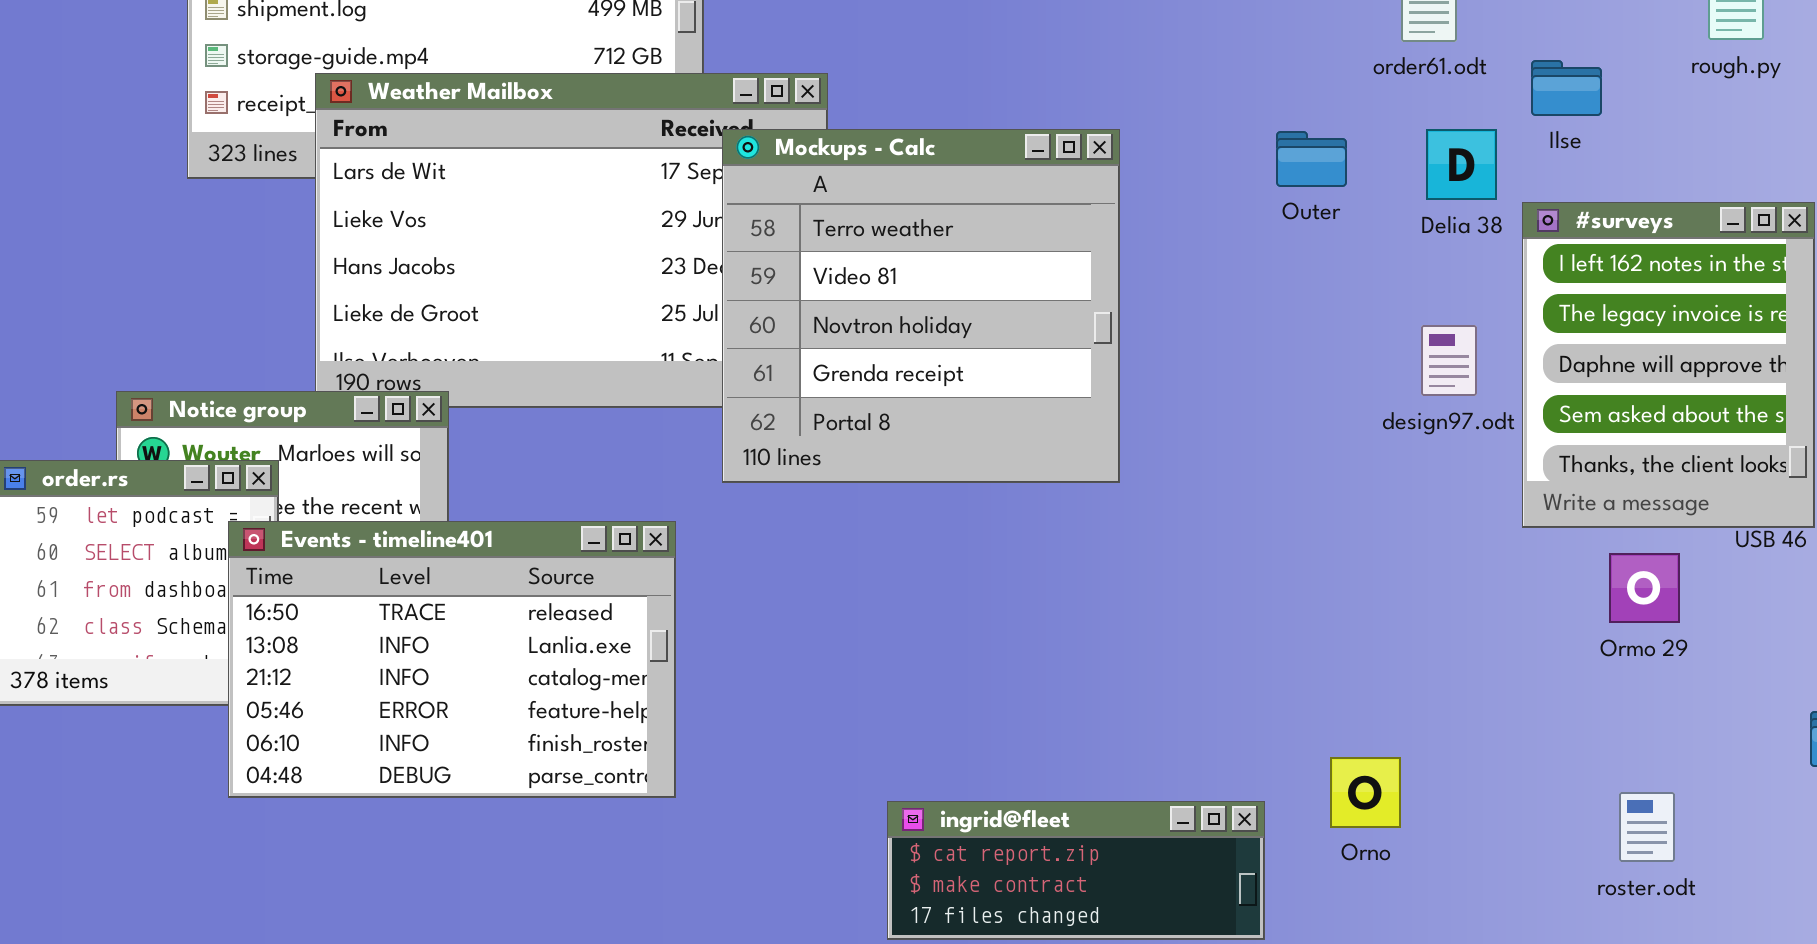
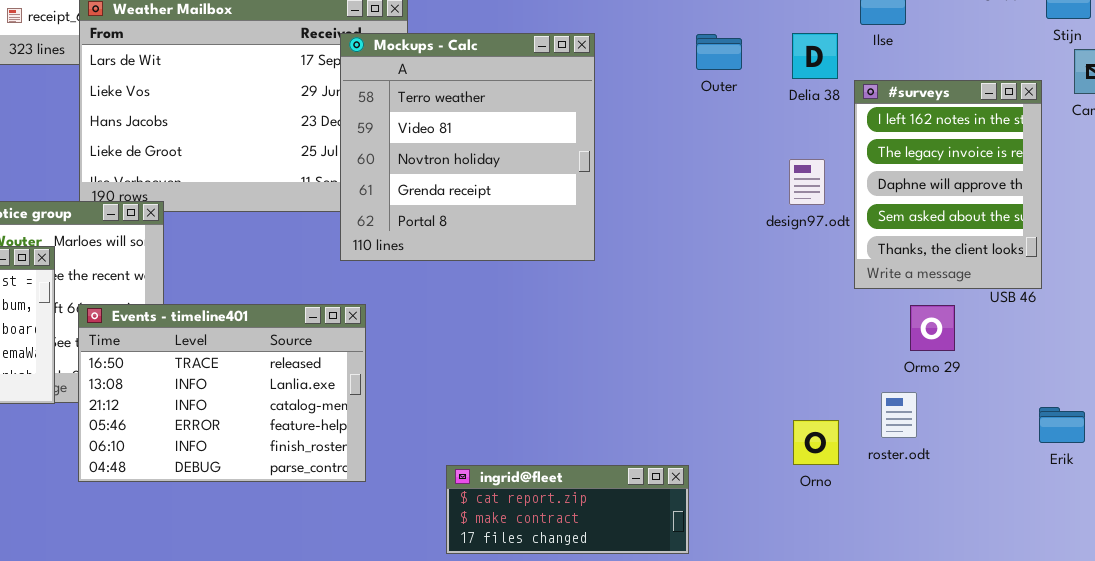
Events - timeline401: [228,521,676,798] -> [78,304,366,482], moved
Orno: [1330,757,1401,828] -> [793,420,839,465], moved
roster.odt: [1619,792,1675,862] -> [881,392,917,438], moved

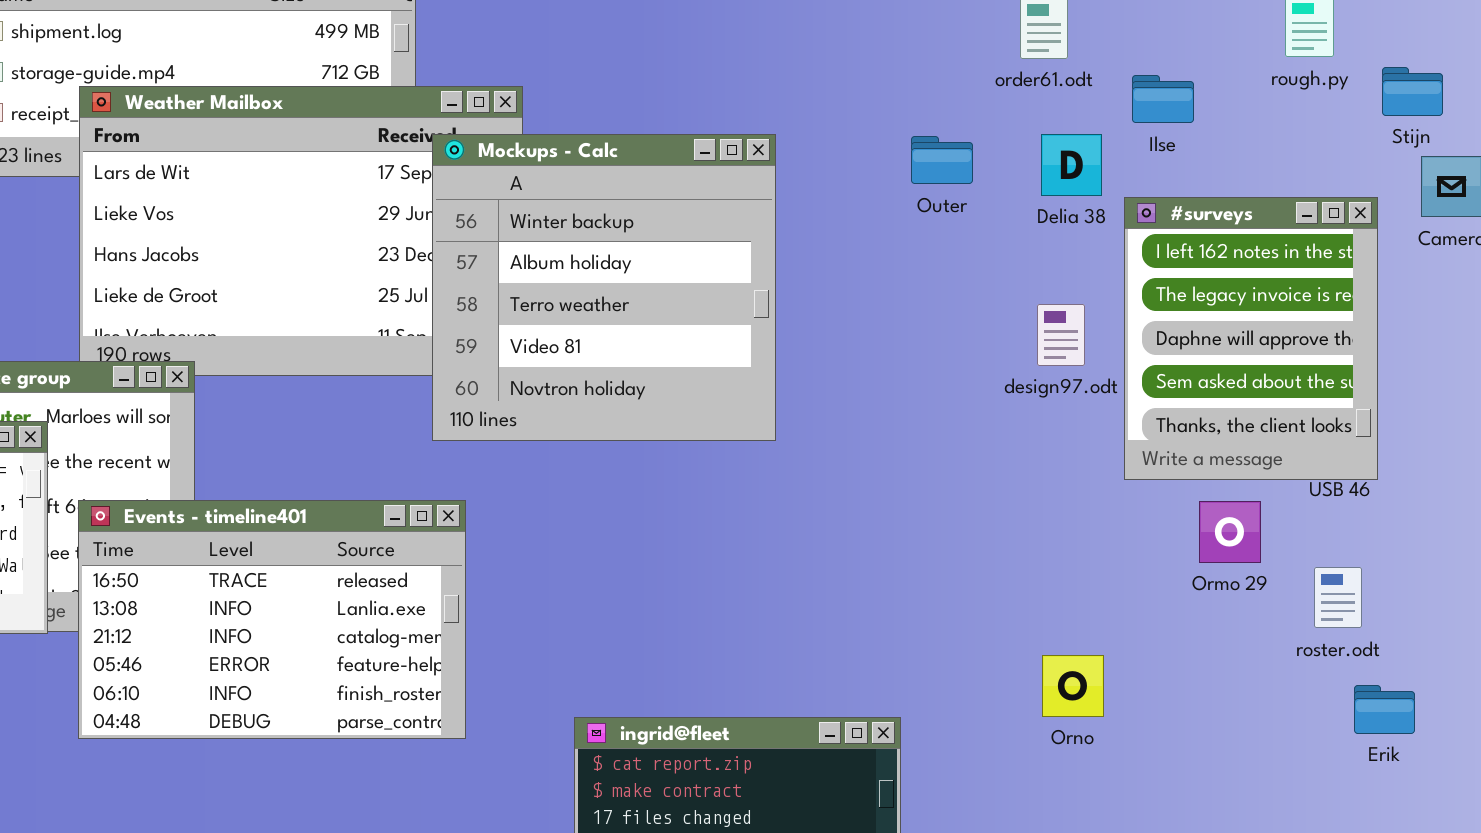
Mockups - Calc: [340,33,595,261] -> [432,134,776,441], scrolled up 2 rows
roster.odt: [881,392,917,438] -> [1314,567,1362,628], moved
Erik: [1039,407,1085,443] -> [1354,685,1415,734], moved

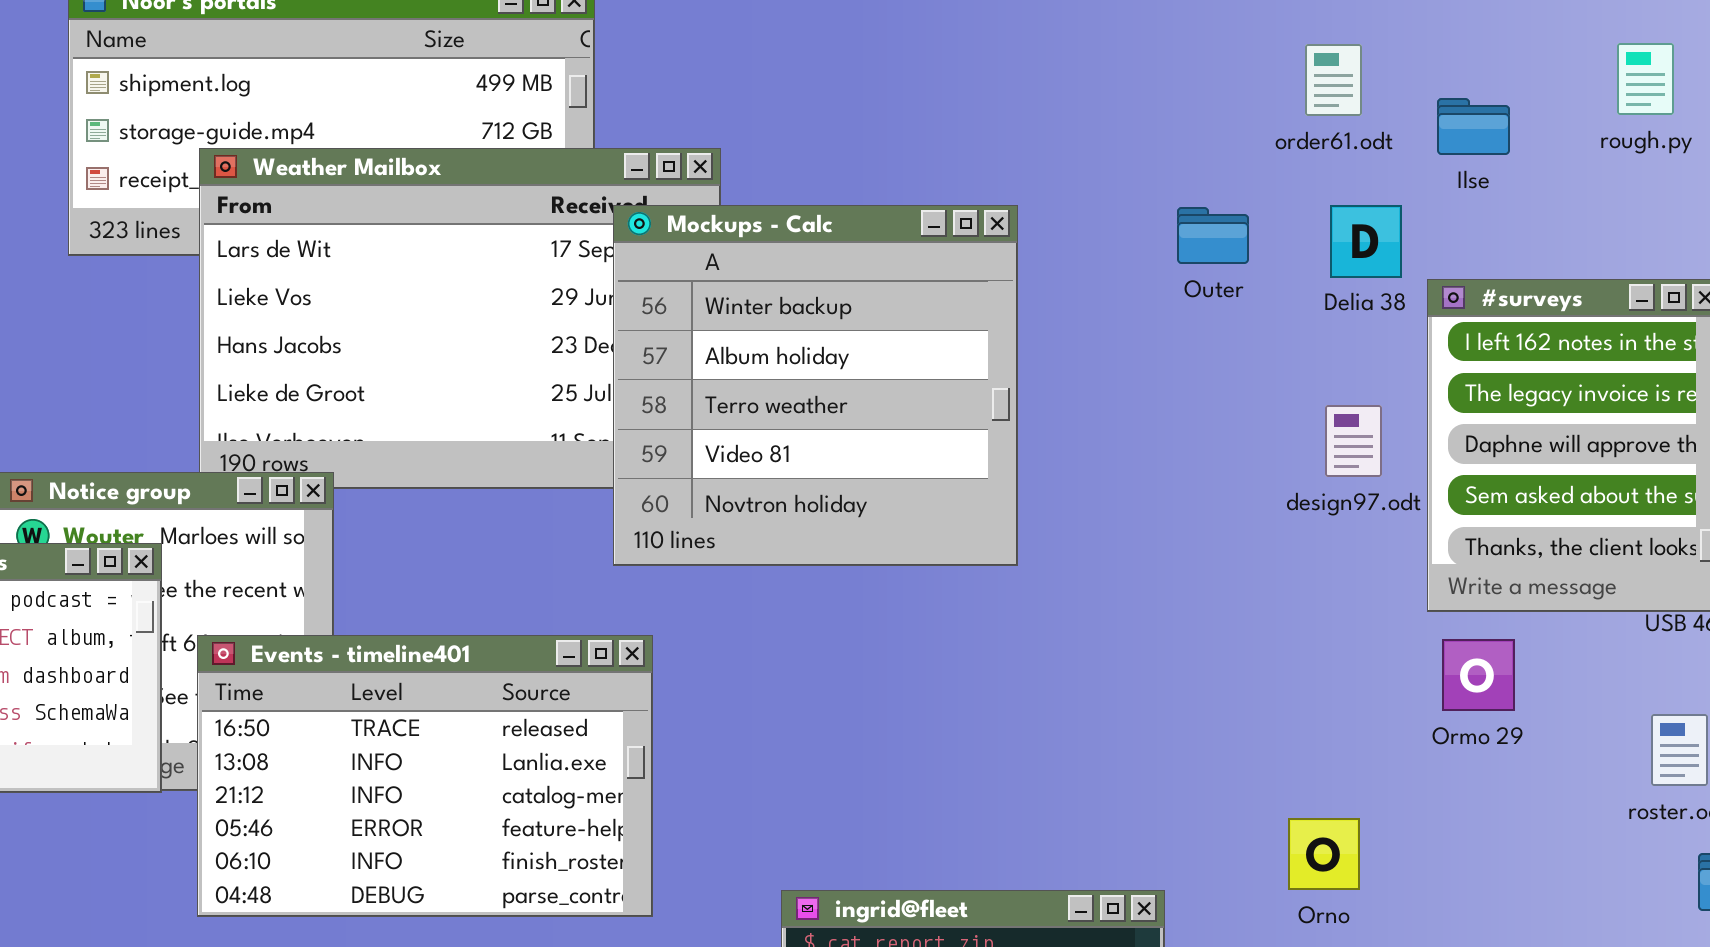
Ilse: [1132,75,1194,123] -> [1437,98,1510,155], moved
Ormo 29: [1199,501,1261,563] -> [1442,639,1515,711], moved
Orno: [1042,655,1104,717] -> [1288,818,1360,890], moved

